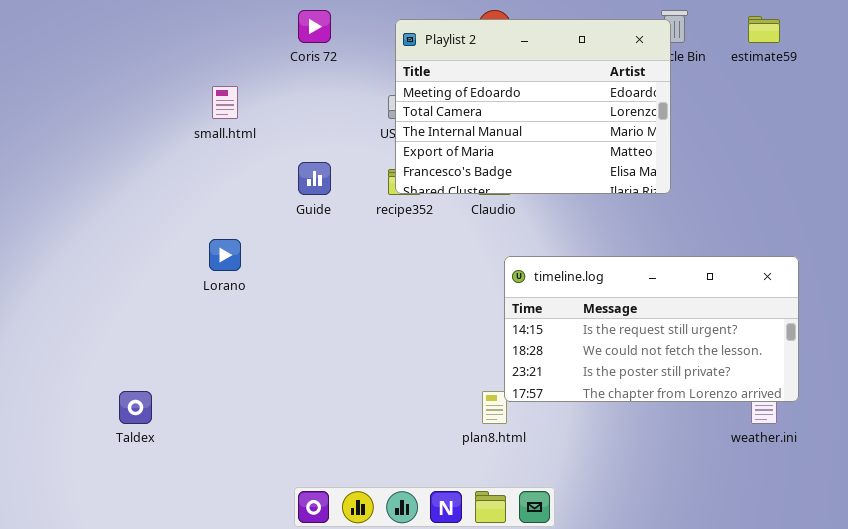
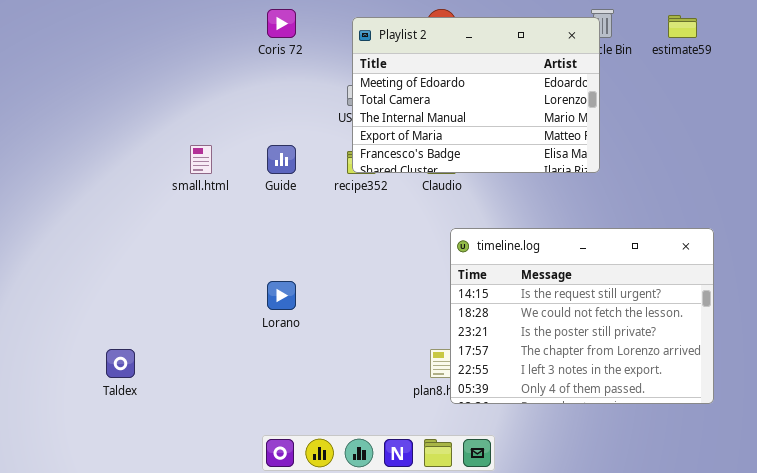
small.html: [212,86,238,119] -> [190,145,212,174], moved
Lorano: [209,239,241,271] -> [267,281,296,310], moved
timeline.log: [504,256,799,402] -> [450,228,714,404], resized

